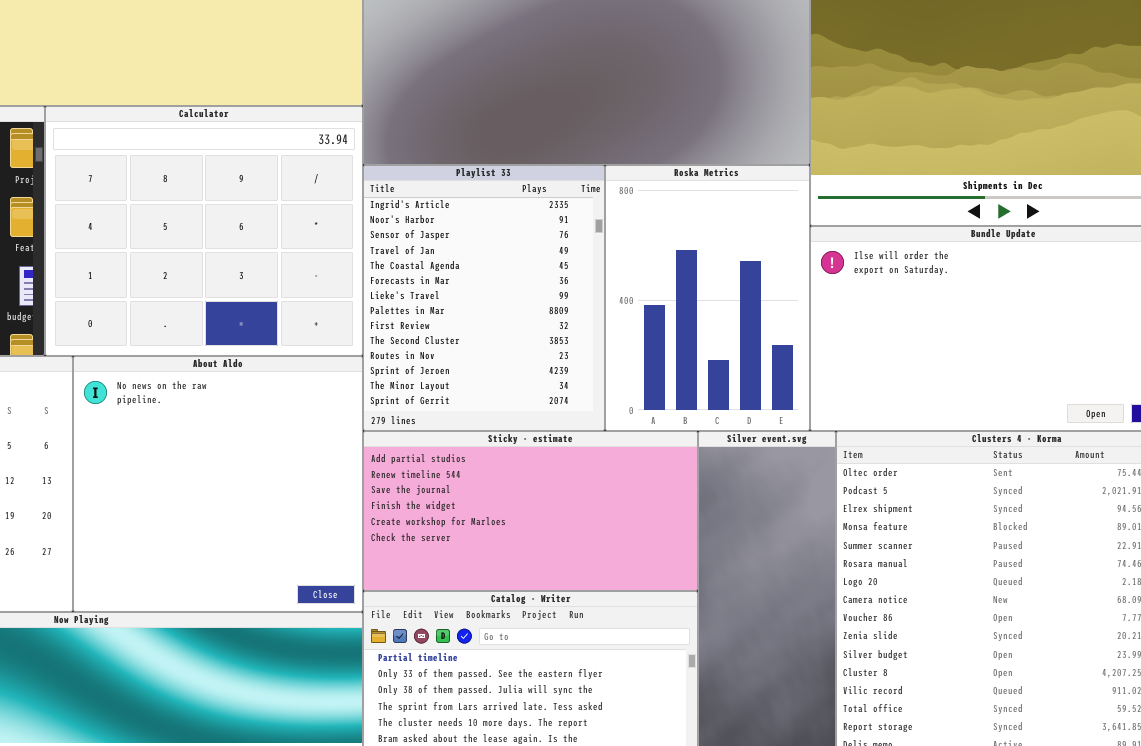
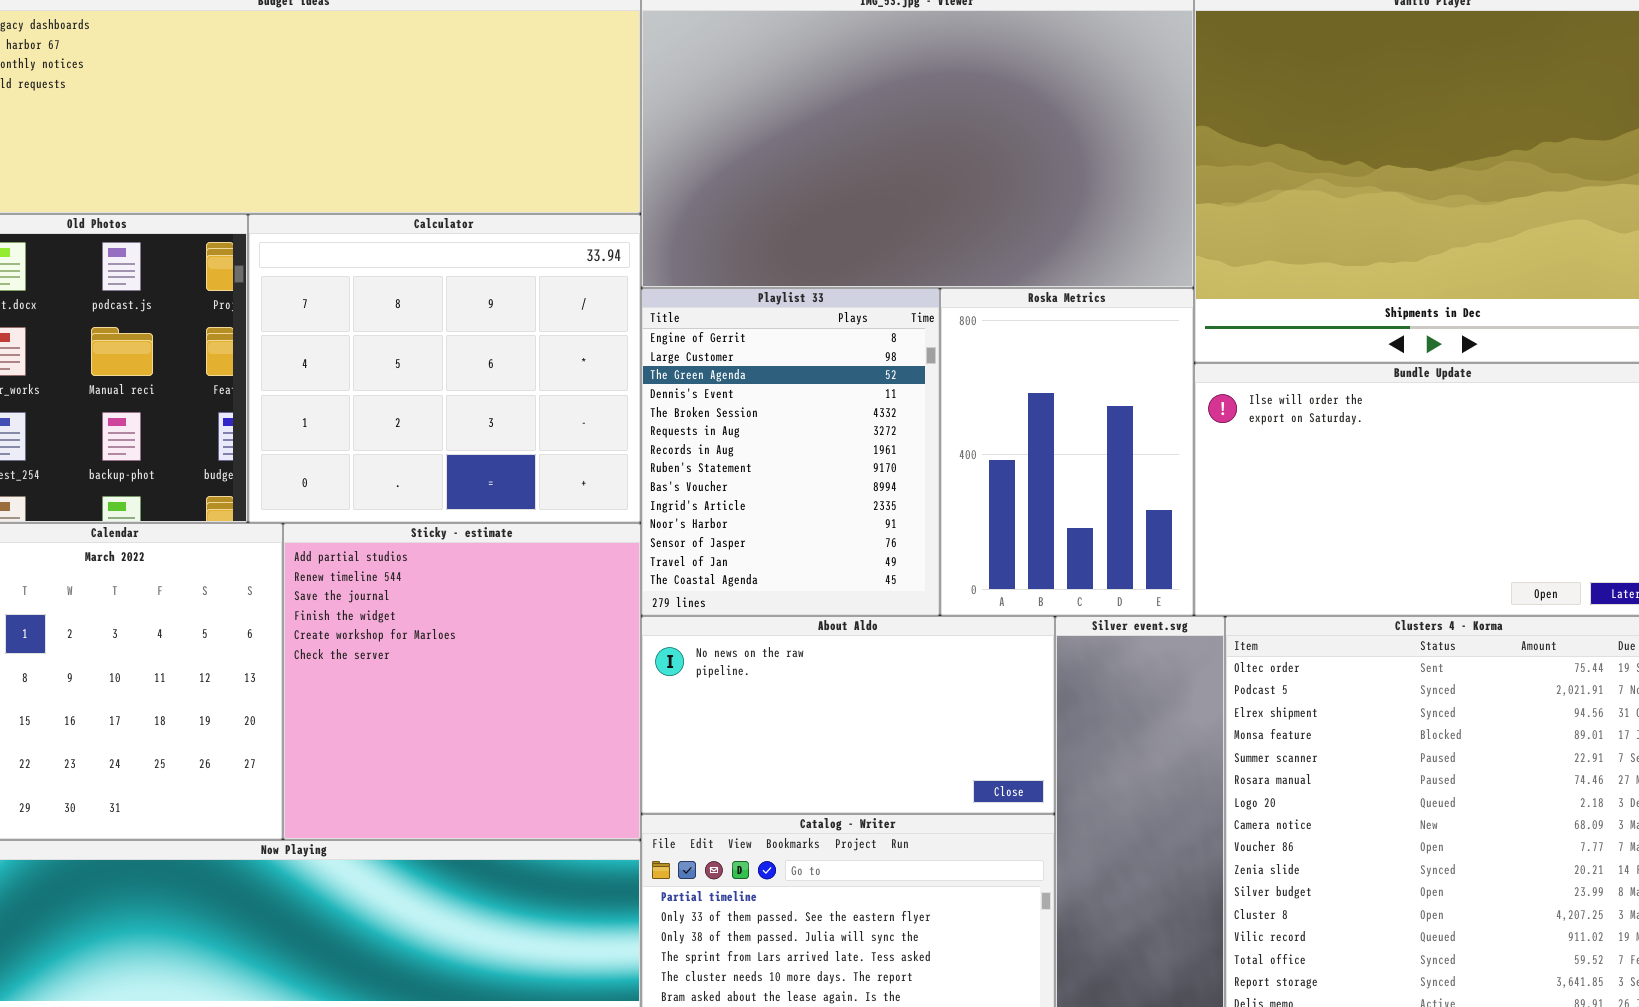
Playlist 33: [363,165,605,431] -> [641,288,940,616], scrolled up 9 rows
About Aldo: [73,356,363,612] -> [641,616,1055,814], moved, resized
Sticky - estimate: [363,431,698,591] -> [283,523,641,840], moved, resized

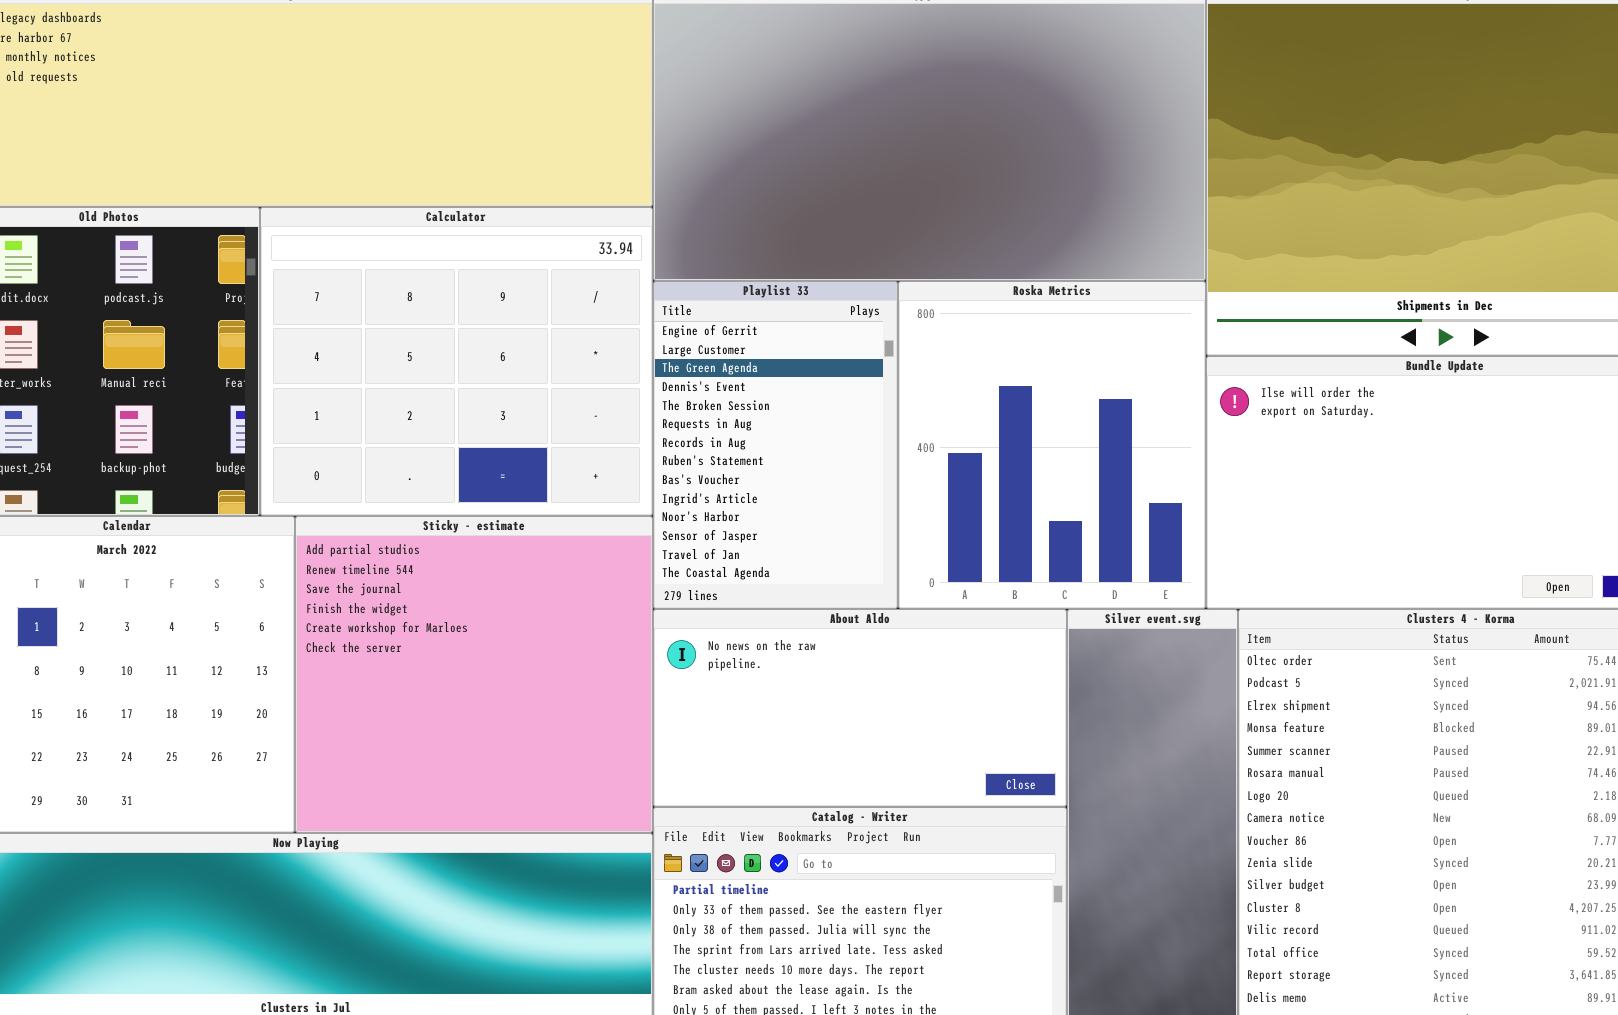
Playlist 33: [641,288,940,616] -> [653,281,898,609], resized
Roska Metrics: [940,288,1194,616] -> [898,281,1206,609], resized

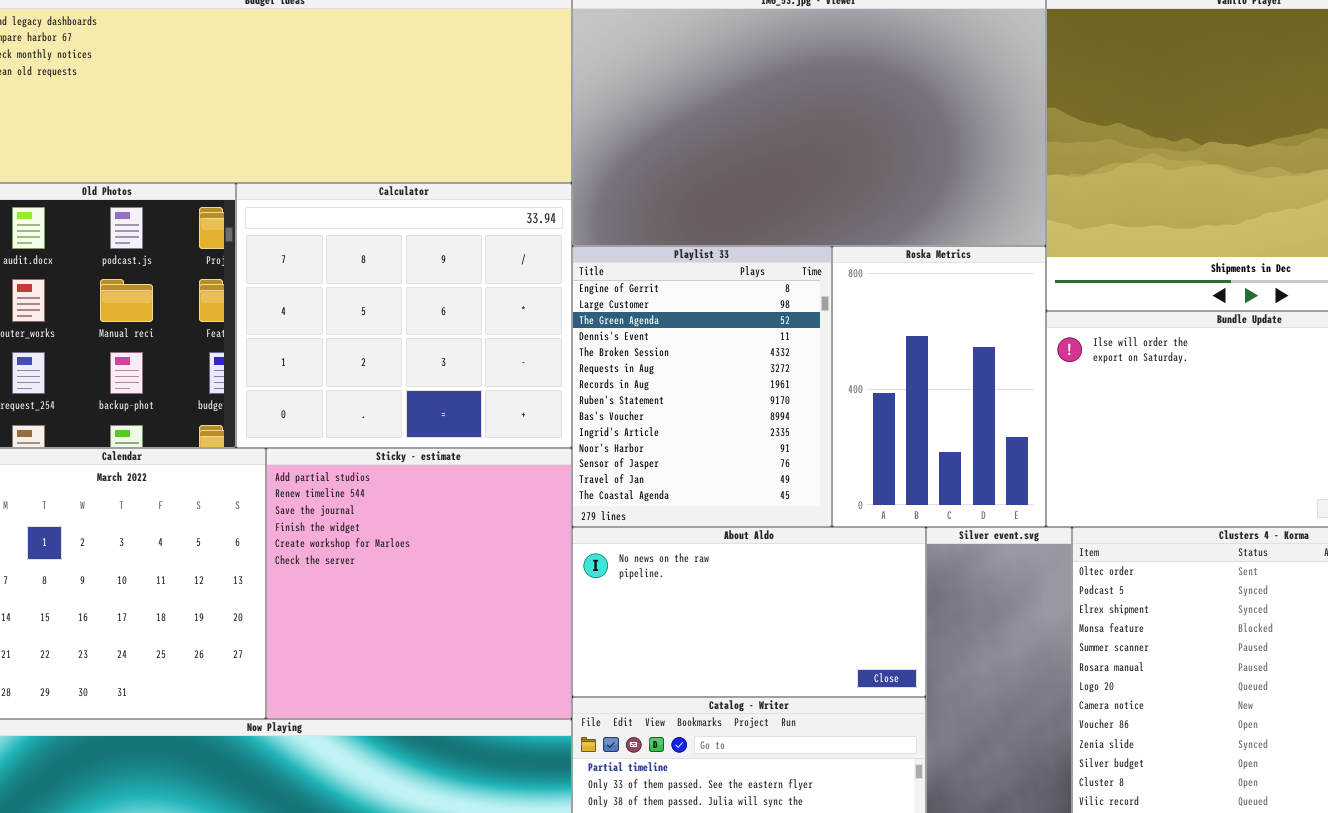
Playlist 33: [653,281,898,609] -> [572,246,832,527], resized
Roska Metrics: [898,281,1206,609] -> [832,246,1046,527], resized

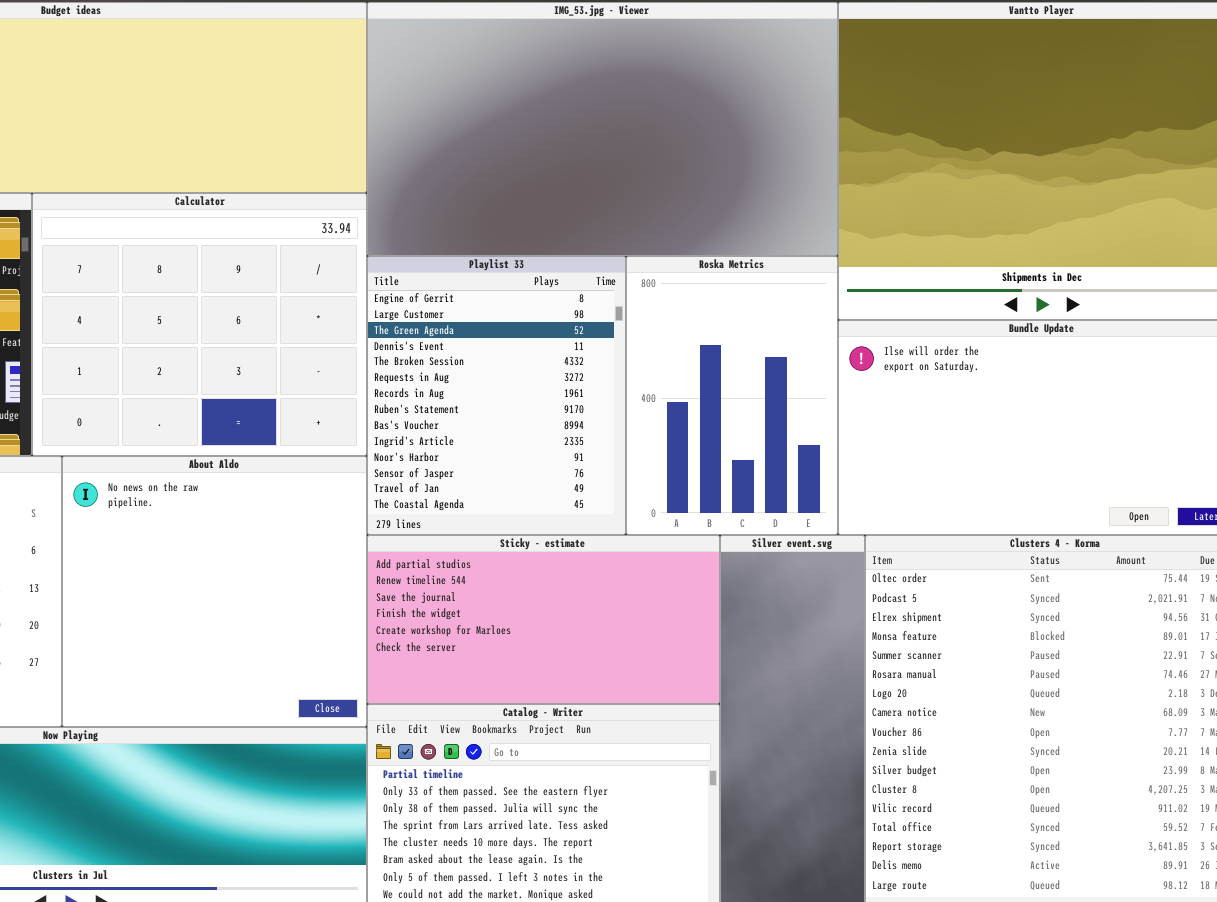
Sticky - estimate: [266,448,572,719] -> [367,535,720,704], moved, resized
About Aldo: [572,527,926,697] -> [62,456,367,727], moved, resized

